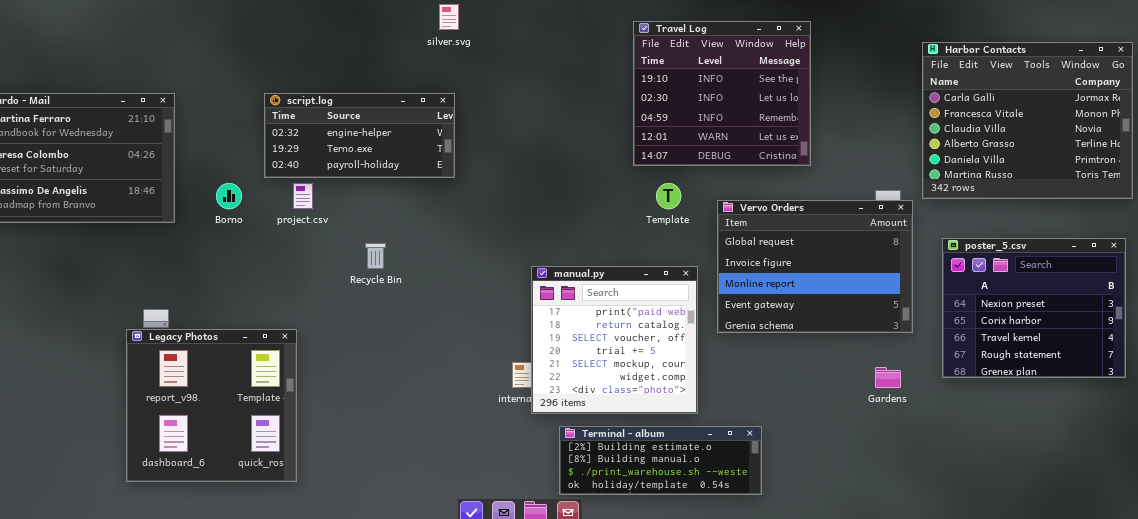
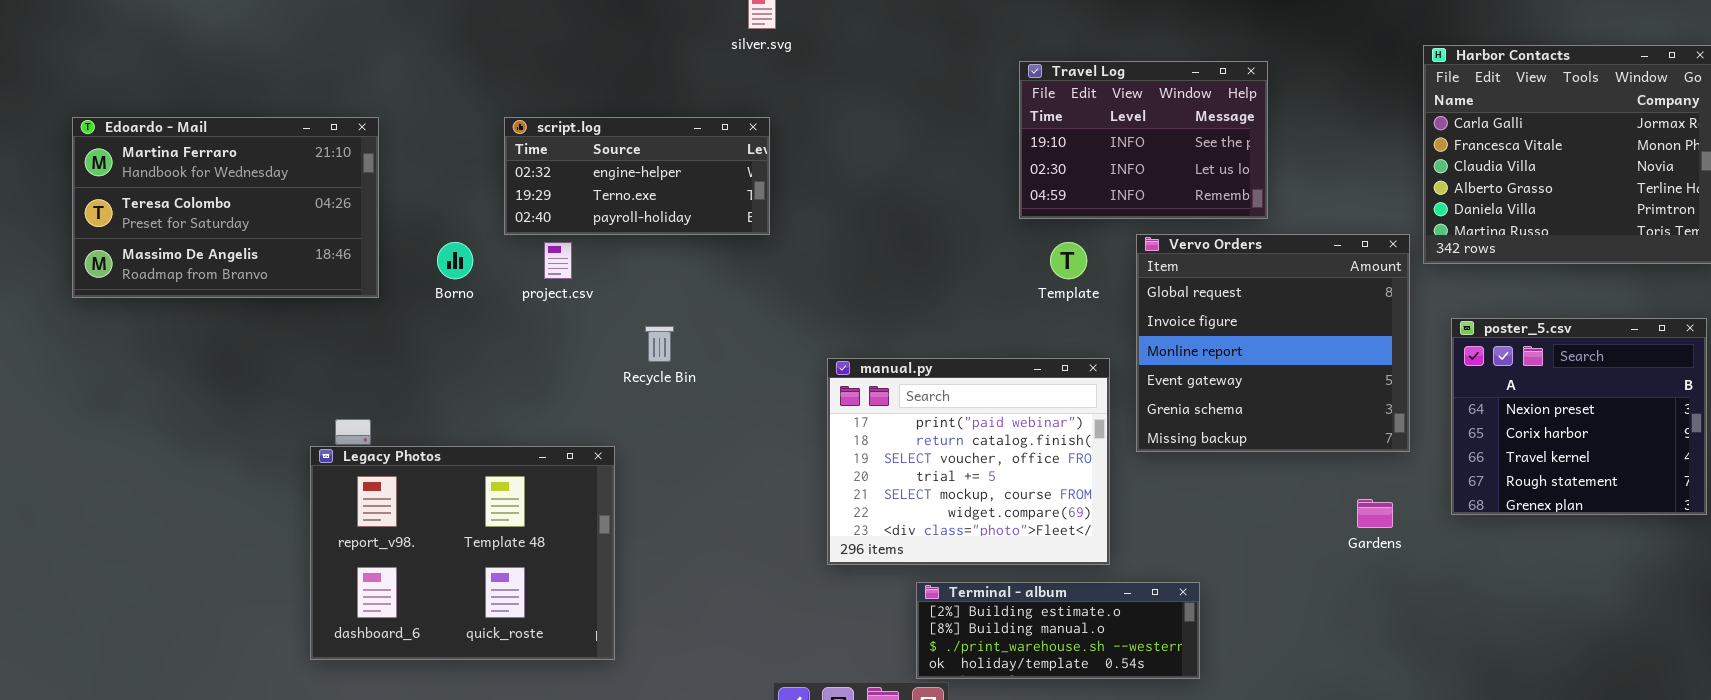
Travel Log: [633,21,811,166] -> [1019,61,1268,219], resized
Vervo Orders: [717,200,913,333] -> [1136,234,1410,452], resized
manual.py: [531,266,698,414] -> [827,358,1110,565], resized
Legacy Photos: [126,329,297,482] -> [310,446,615,660], resized

